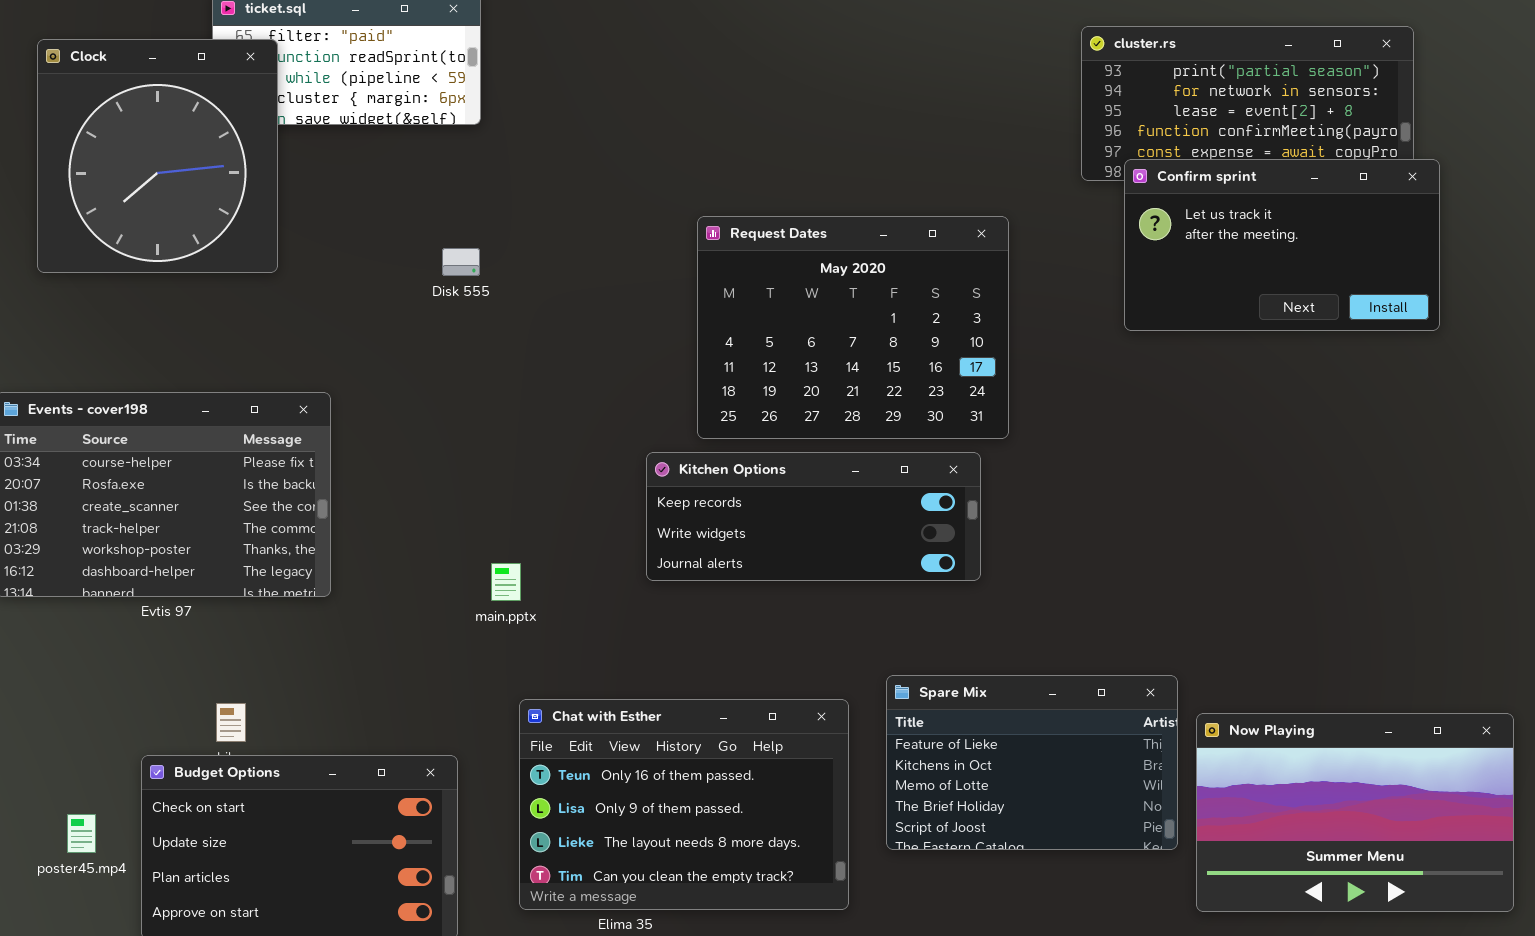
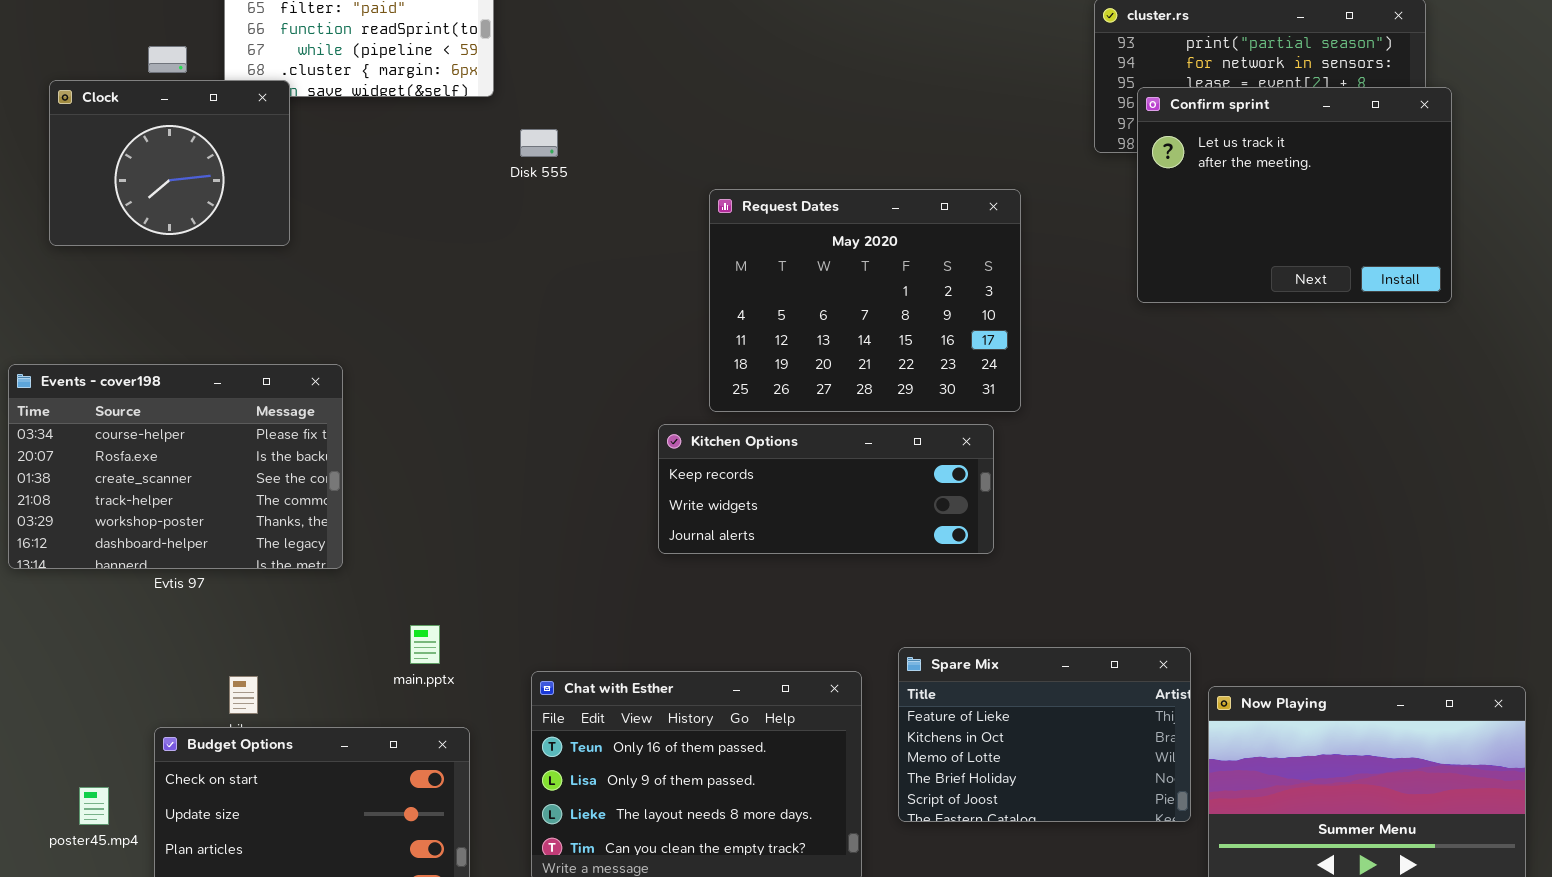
Clock: [37,39,278,273] -> [49,80,290,246], resized
Confirm sprint: [1124,159,1440,331] -> [1137,87,1452,303], resized
Disk 555: [442,248,480,276] -> [520,129,558,157], moved
main.pptx: [491,563,521,601] -> [410,625,440,664], moved

